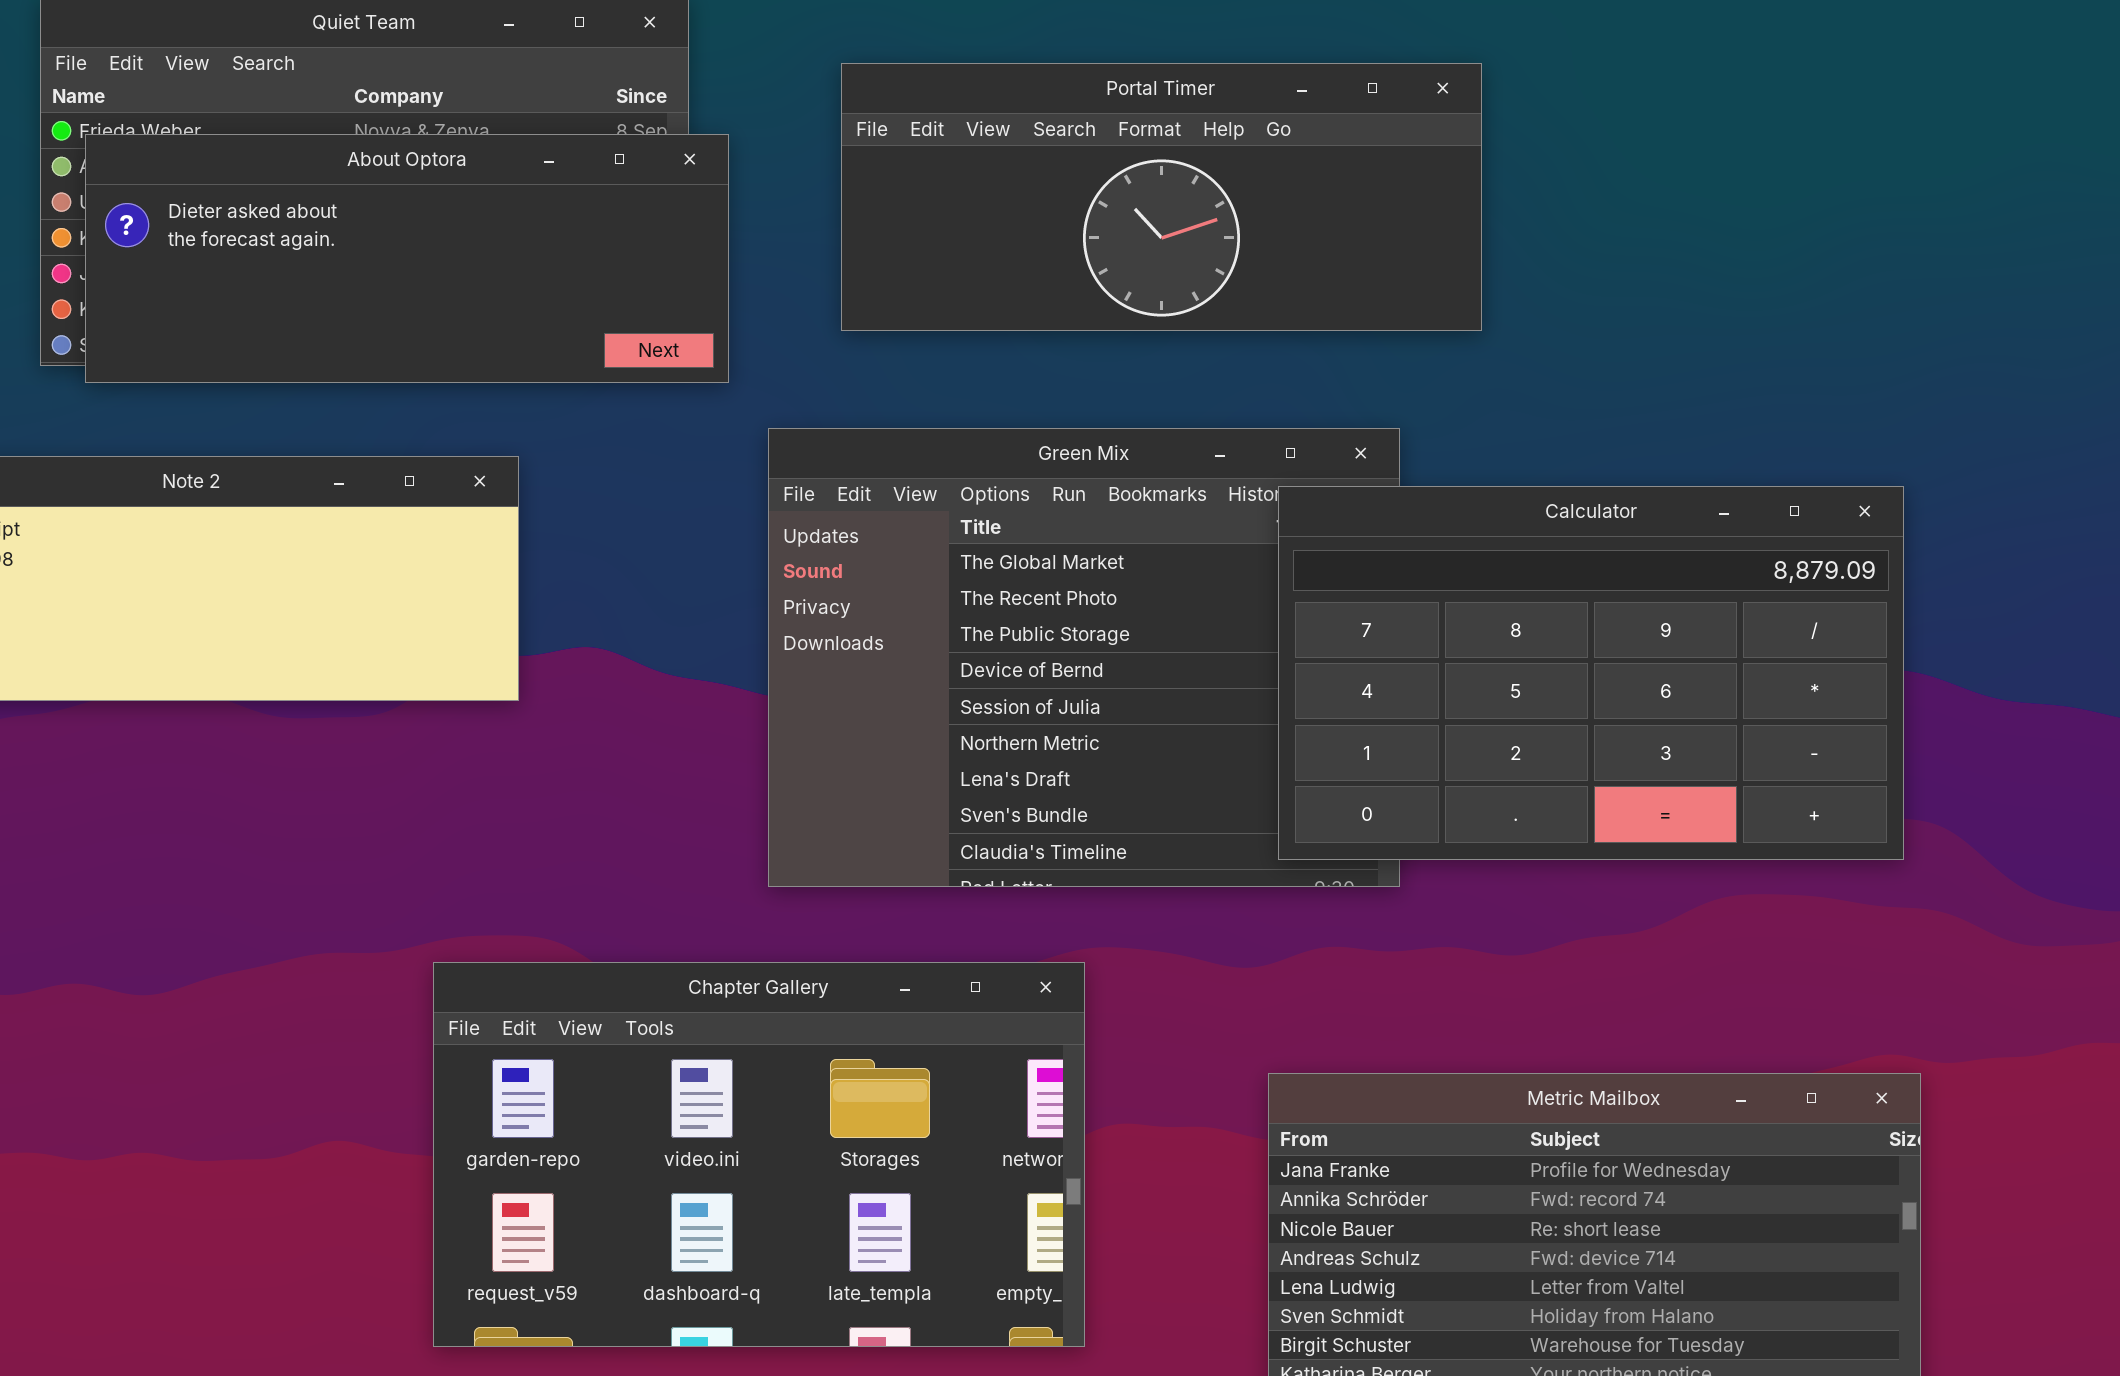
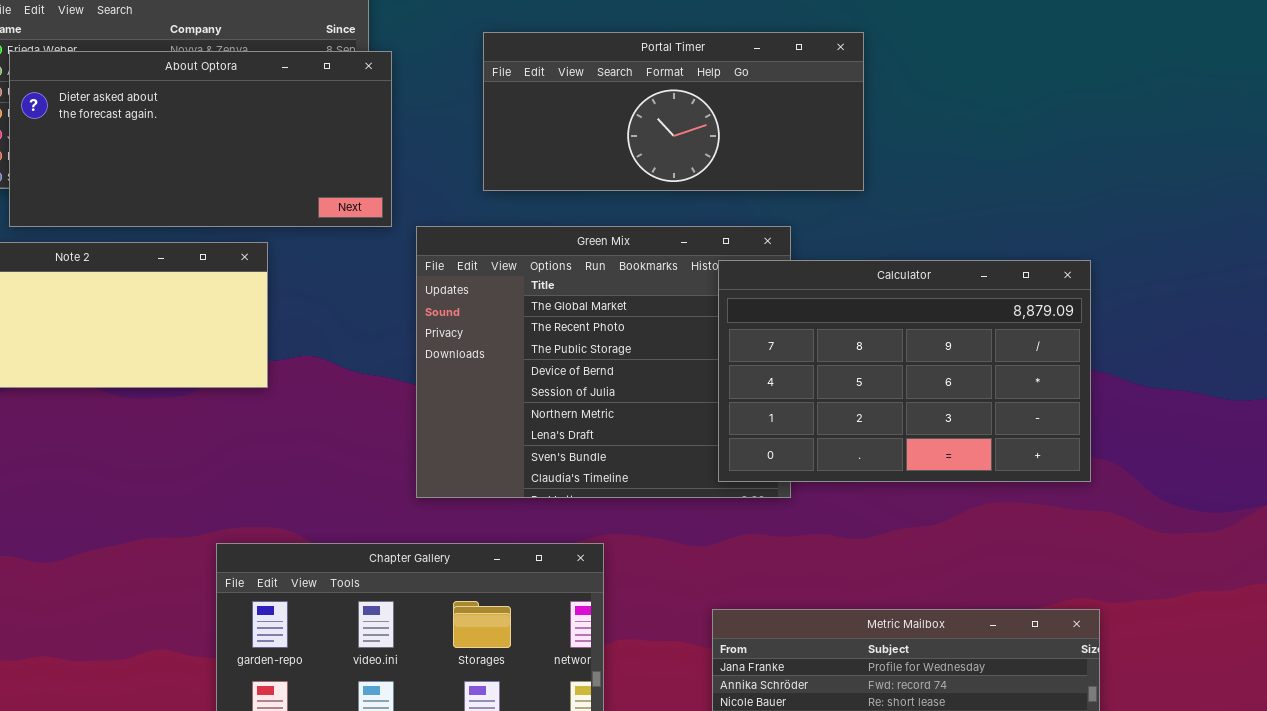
Portal Timer: [841,63,1482,331] -> [483,32,864,191], moved
About Optora: [85,134,729,383] -> [9,51,392,227], resized

